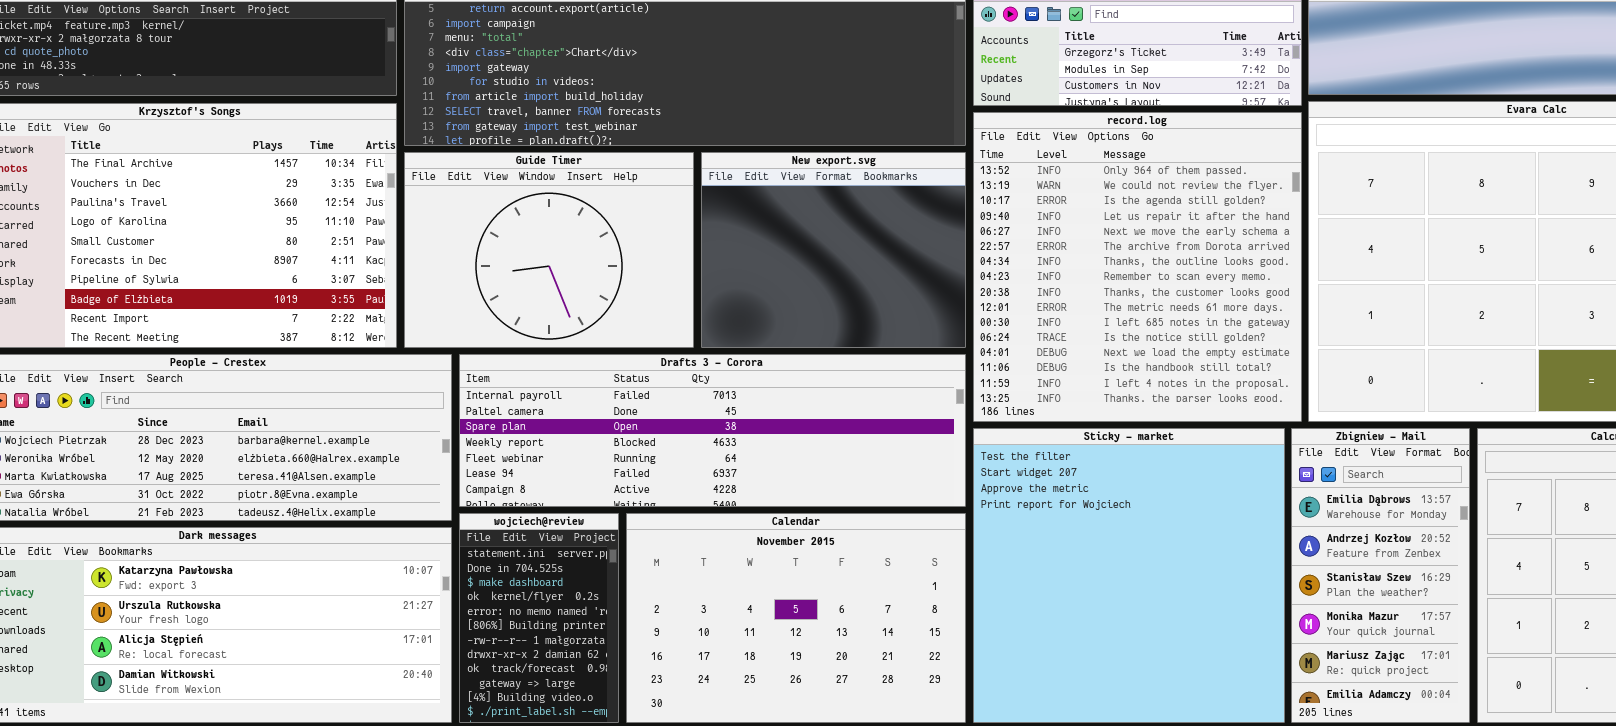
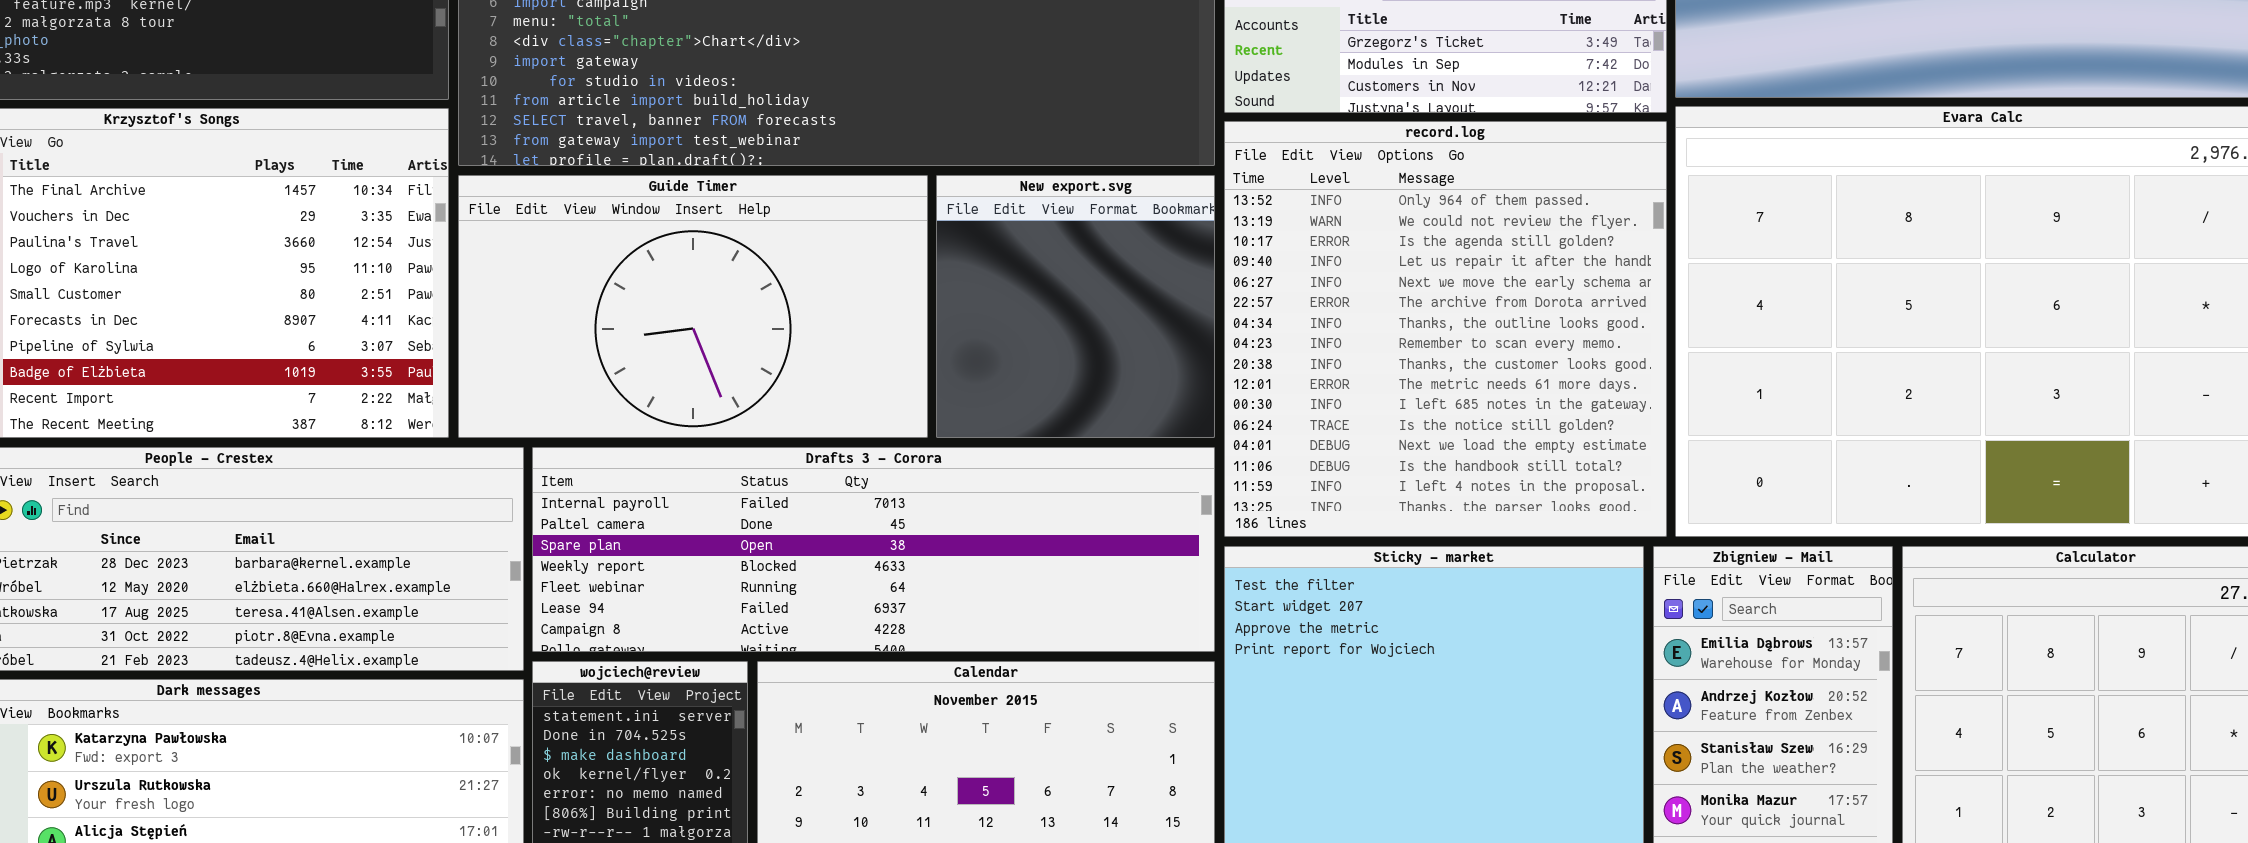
Guide Timer: [404,152,694,348] -> [458,175,928,438], resized
New export.svg: [701,152,966,348] -> [936,175,1215,438], resized

